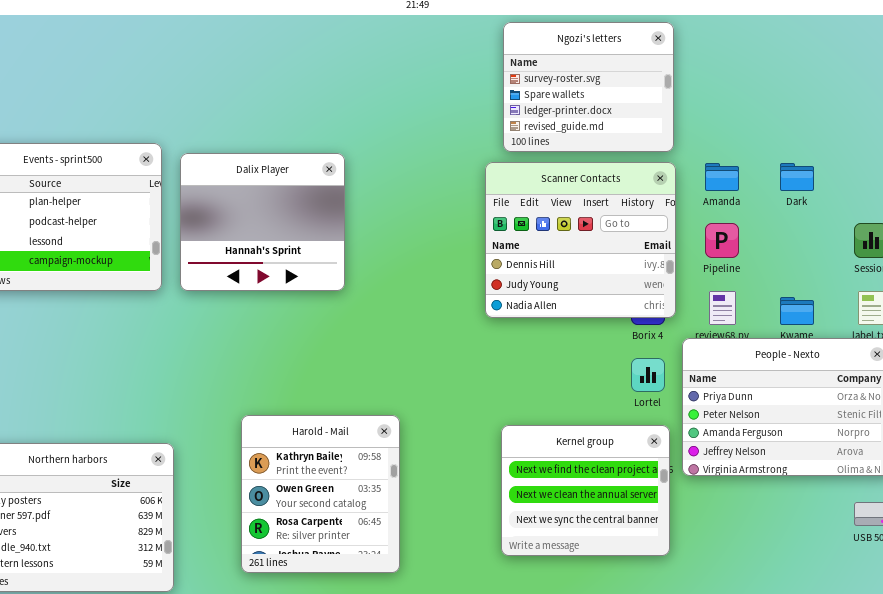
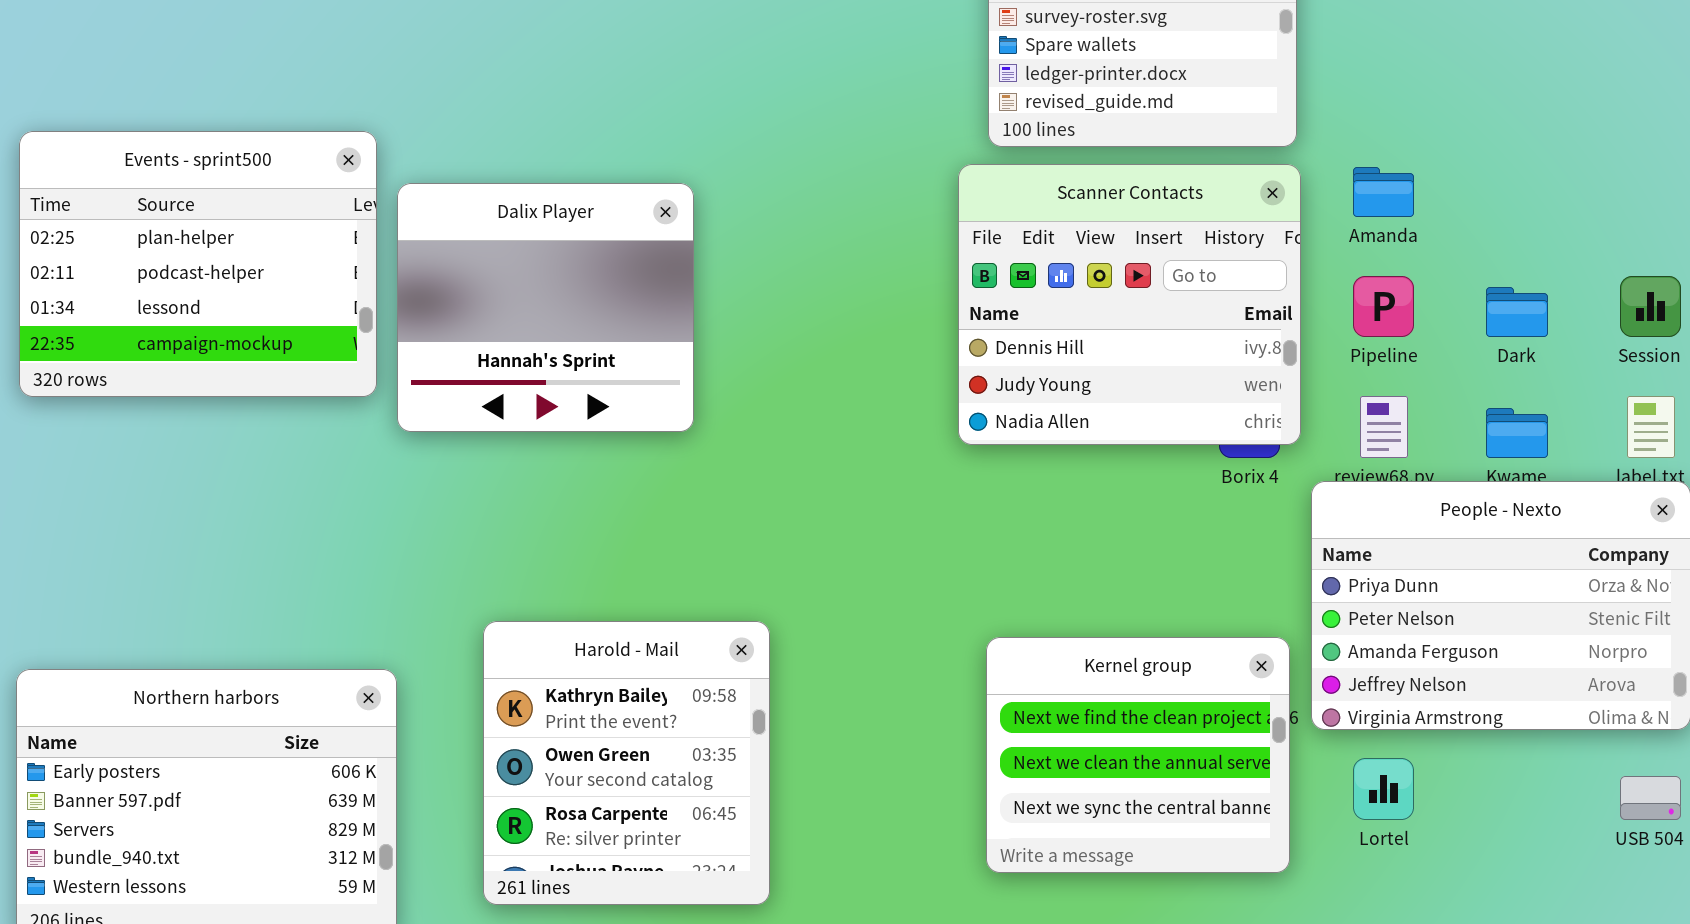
Dalix Player: [180,153,345,291] -> [397,183,694,432], moved
Dark: [780,163,814,191] -> [1486,287,1548,337], moved
Lortel: [631,358,665,392] -> [1353,758,1414,820], moved
Harold - Mail: [241,415,400,573] -> [483,621,770,905], moved

